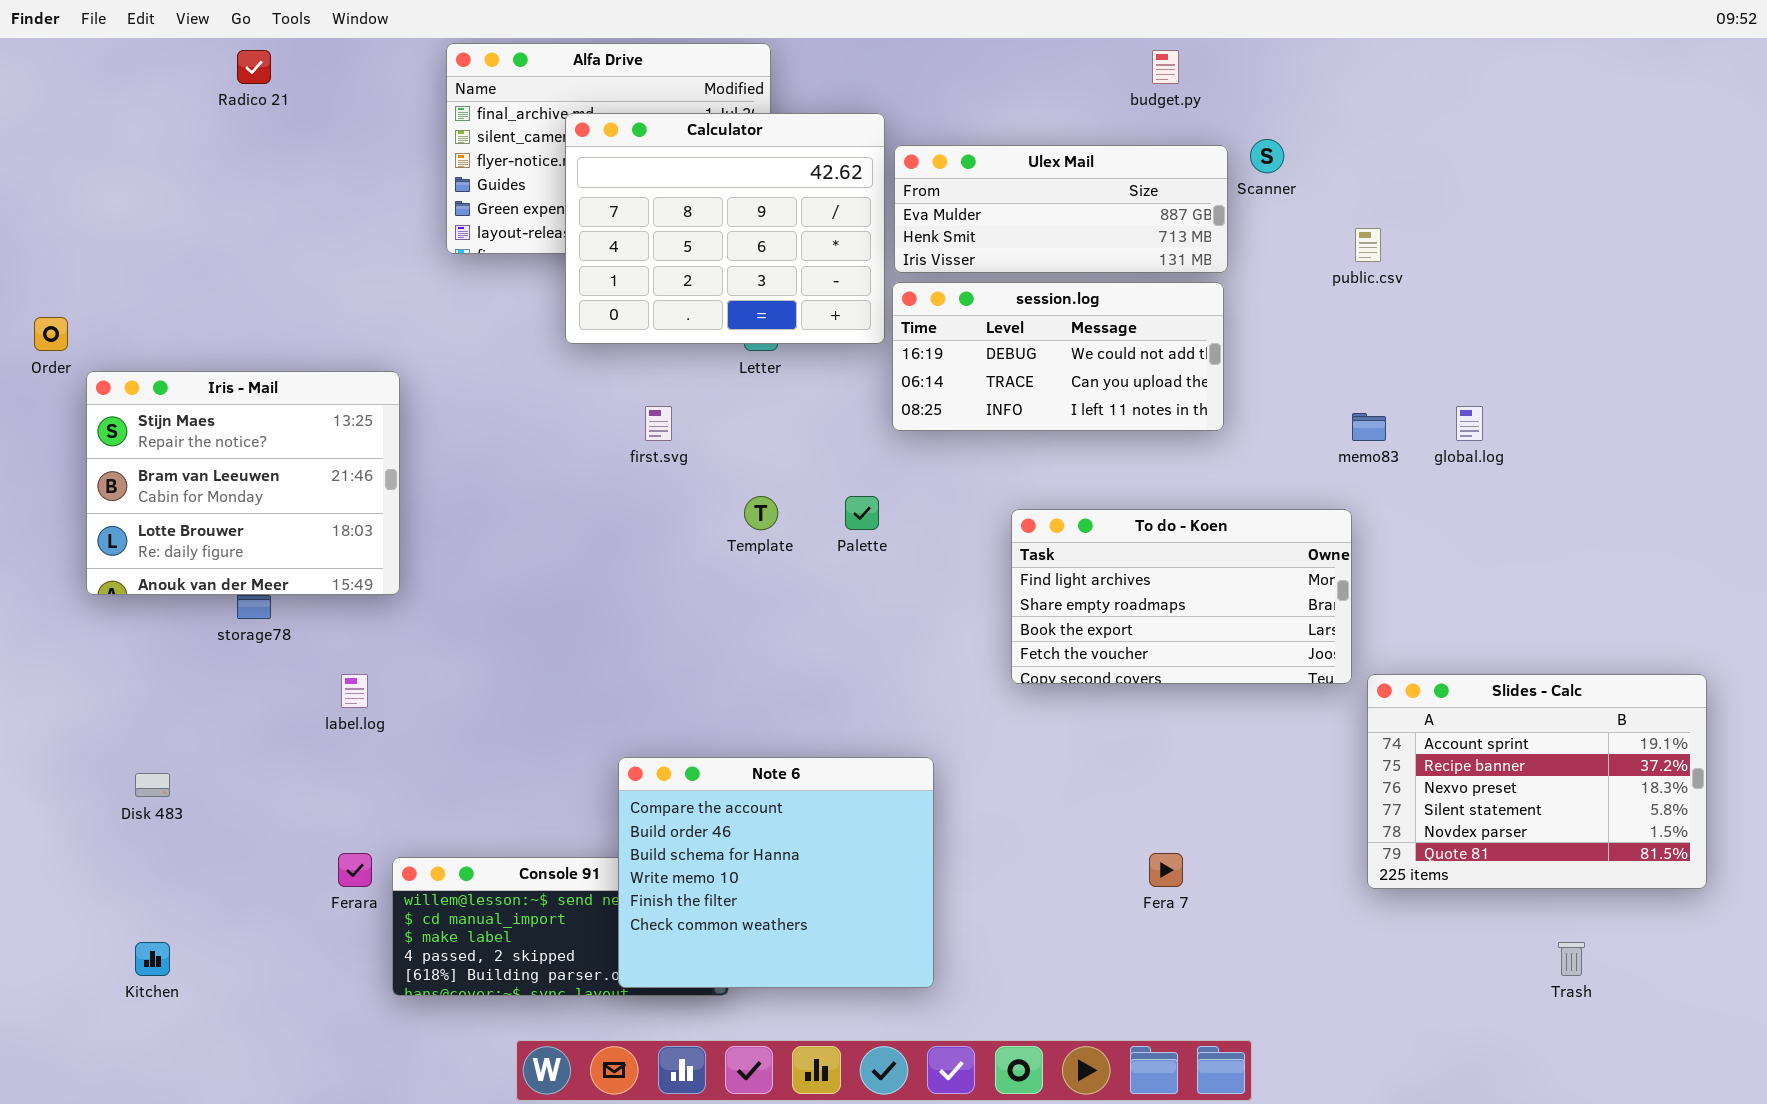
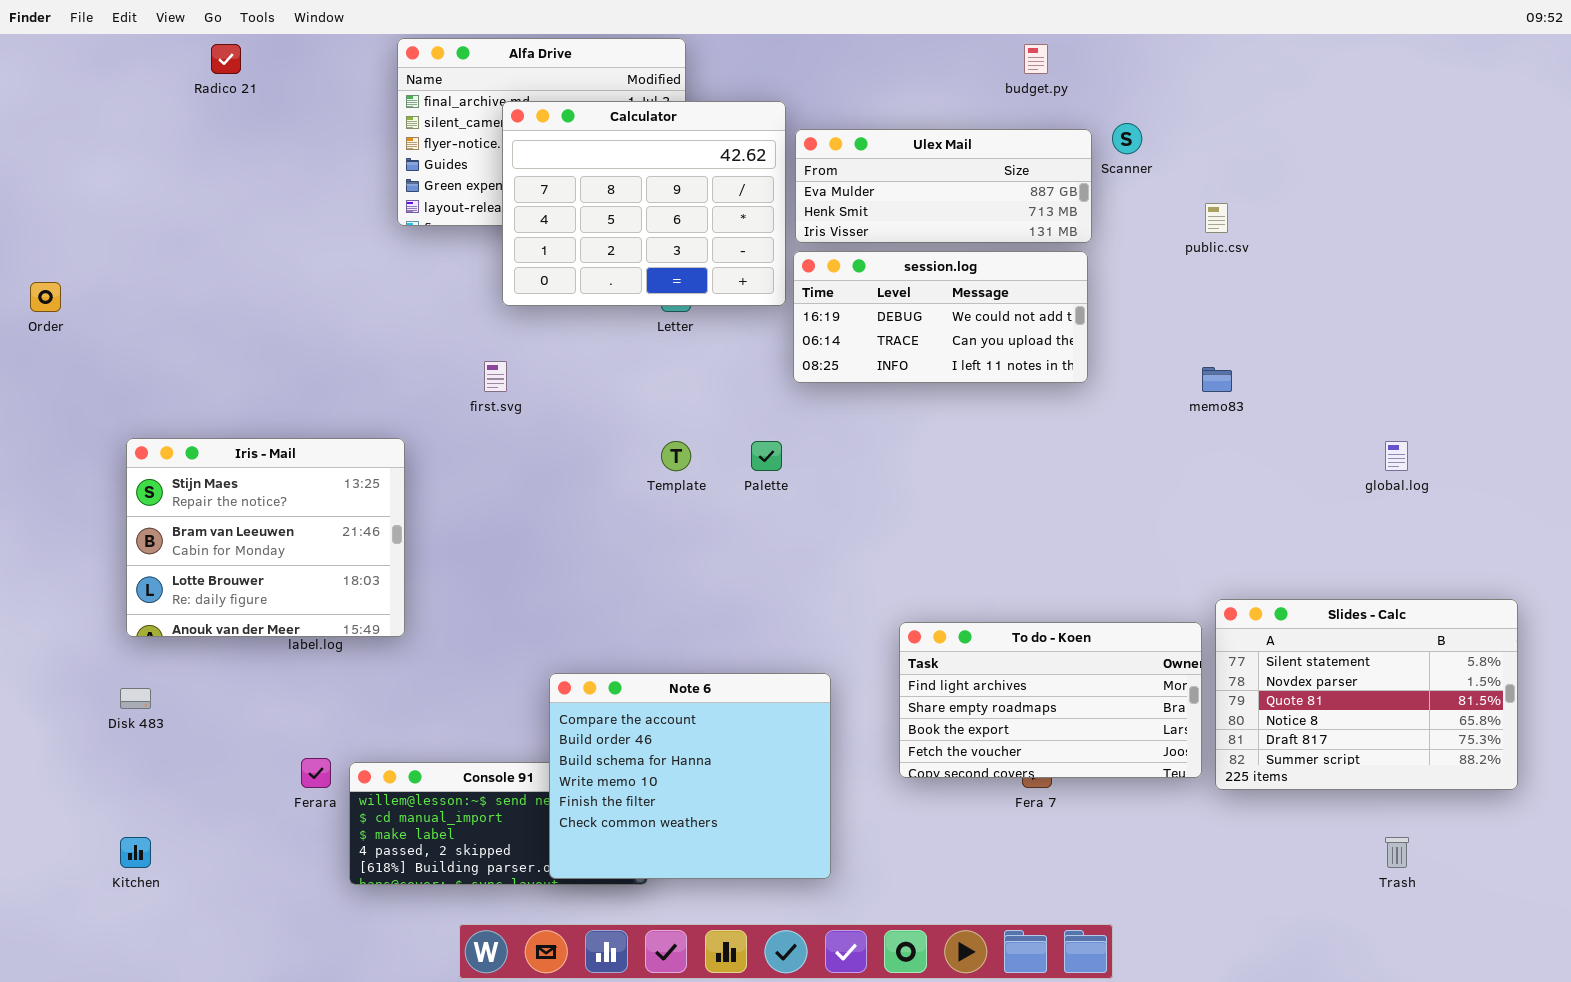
Iris - Mail: [86,371,400,595] -> [126,438,405,637], moved
first.svg: [645,406,672,441] -> [484,361,507,392], moved
global.log: [1456,406,1483,441] -> [1385,441,1408,471], moved
To do - Koen: [1011,509,1352,684] -> [899,622,1202,778], moved
Slides - Calc: [1367,674,1707,889] -> [1215,599,1518,790], scrolled down 3 rows

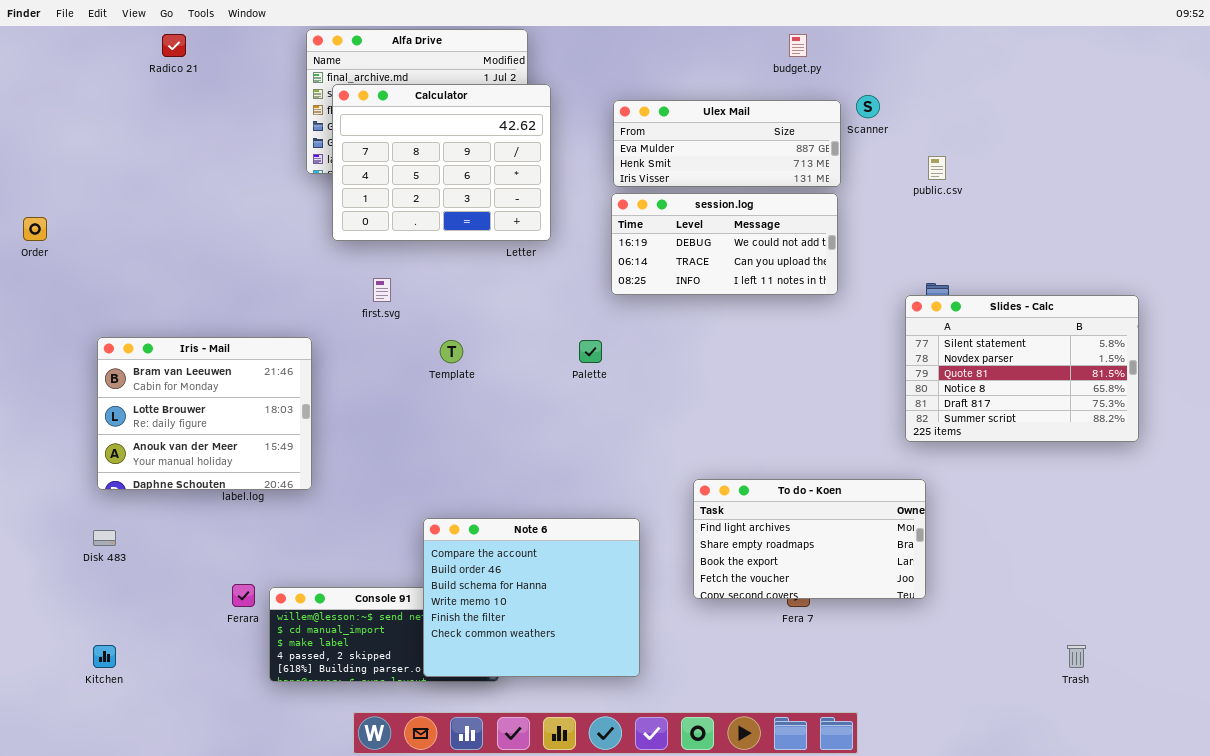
Calculator: [502,101,786,306] -> [332,84,551,241], moved
Iris - Mail: [126,438,405,637] -> [97,337,312,490], scrolled down 1 row
Template: [661,441,691,471] -> [440,340,463,363], moved
Slides - Calc: [1215,599,1518,790] -> [905,295,1139,442], moved

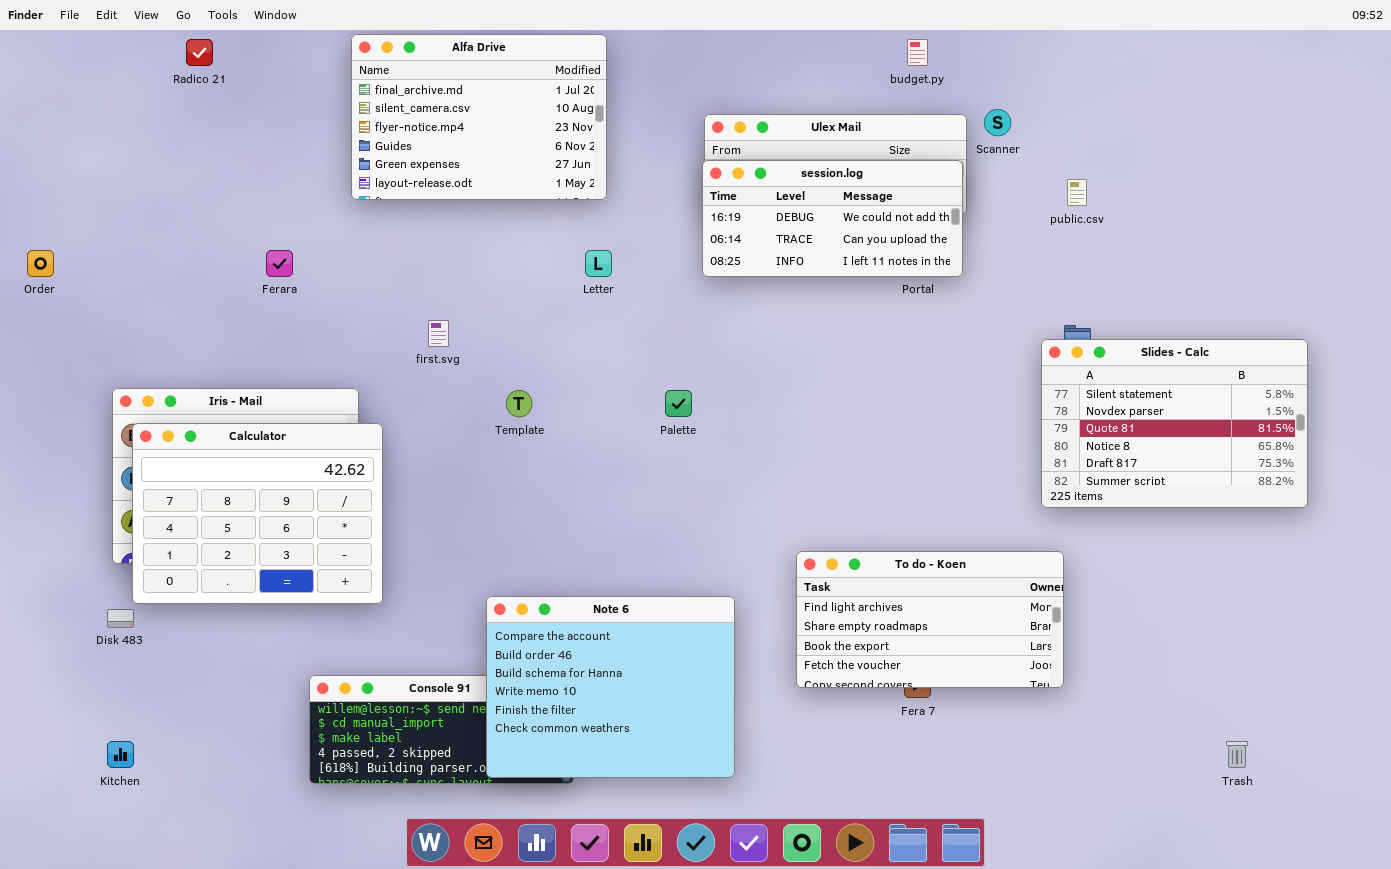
Calculator: [332,84,551,241] -> [132,423,383,604], moved
session.log: [611,193,838,295] -> [702,160,963,277], moved
Ferara: [232,584,255,607] -> [266,250,293,277], moved

